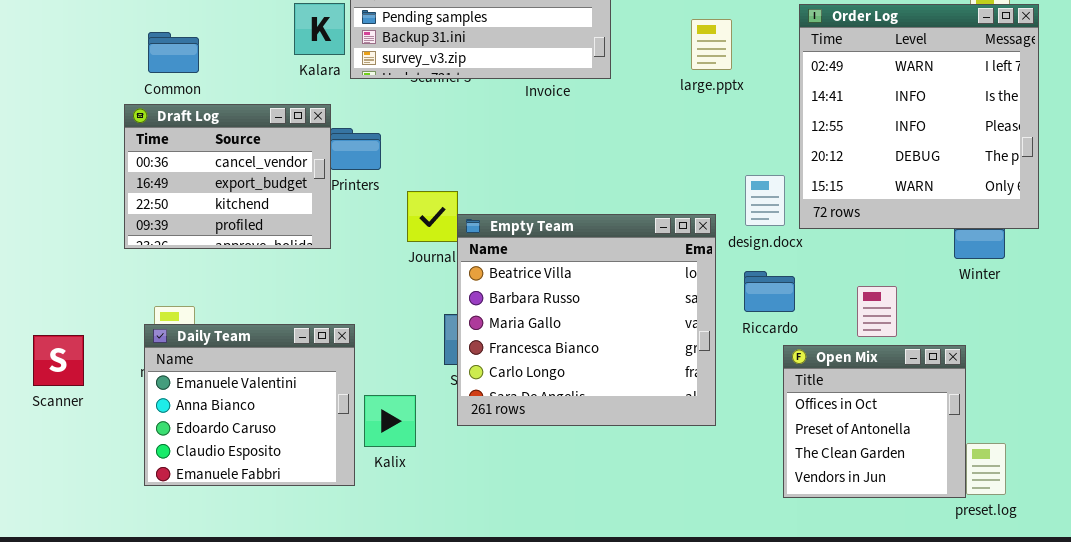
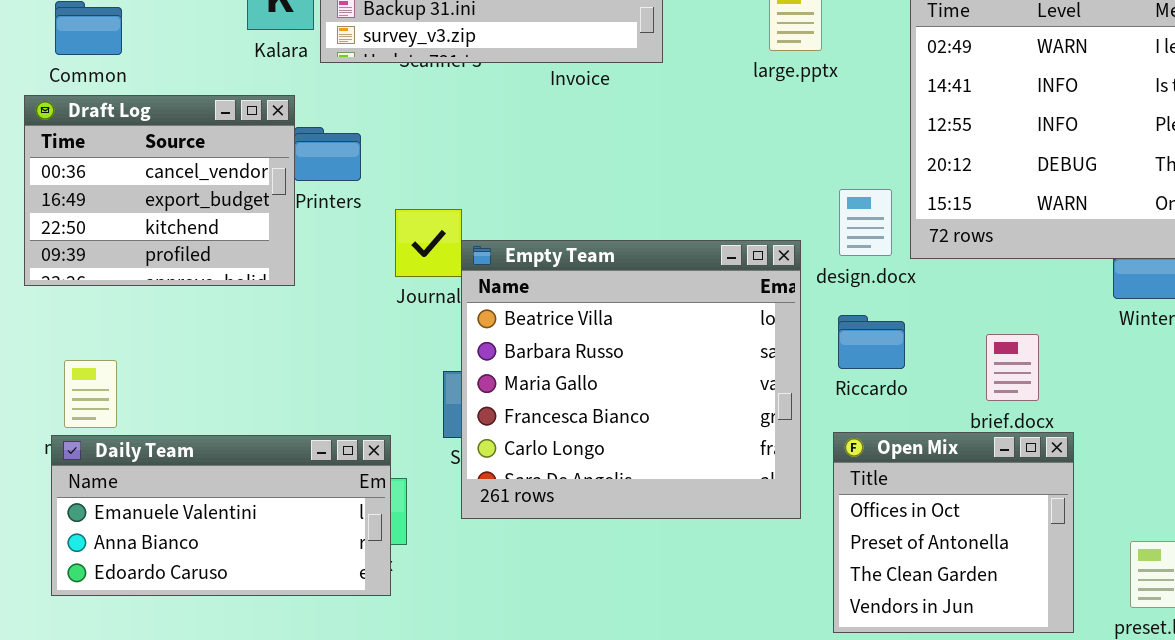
Daily Team: [144,324,355,486] -> [51,435,391,596], resized
Open Mix: [783,345,966,498] -> [833,432,1074,633], moved

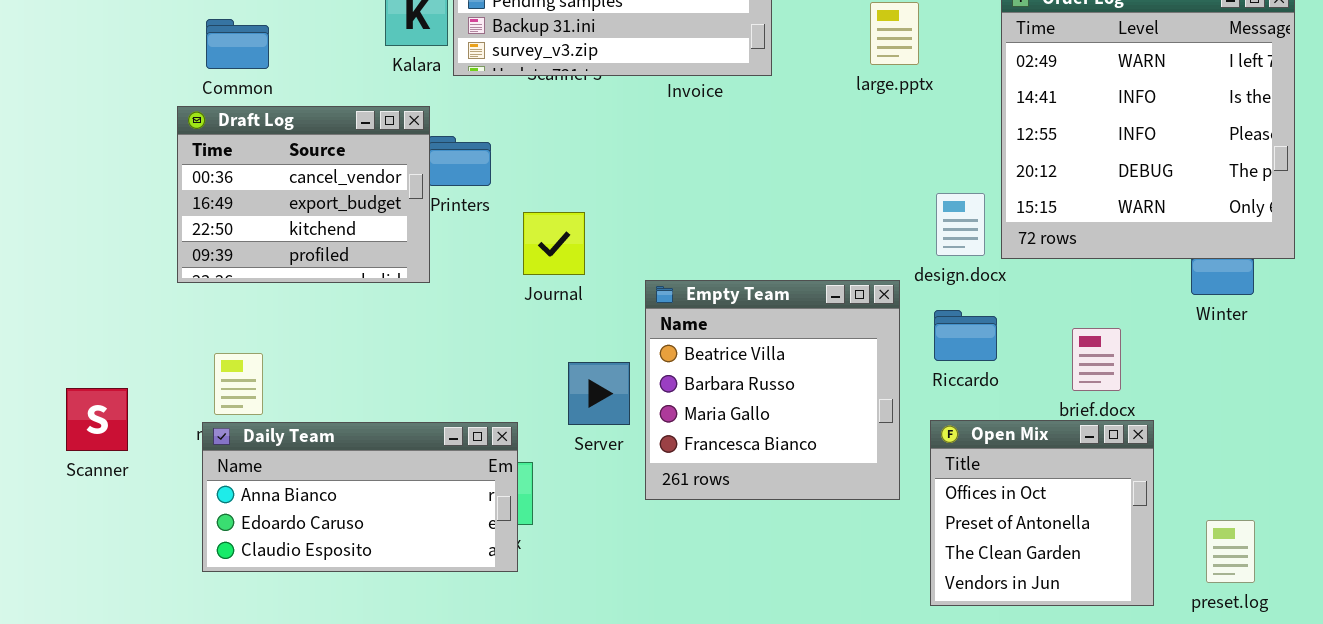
Empty Team: [461,240,801,519] -> [645,280,900,500], resized
Daily Team: [51,435,391,596] -> [202,422,518,572], scrolled down 1 row

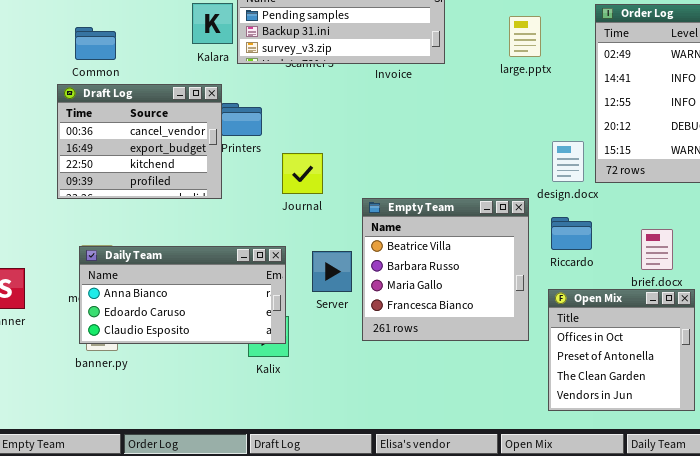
Daily Team: [202,422,518,572] -> [79,246,286,344], moved

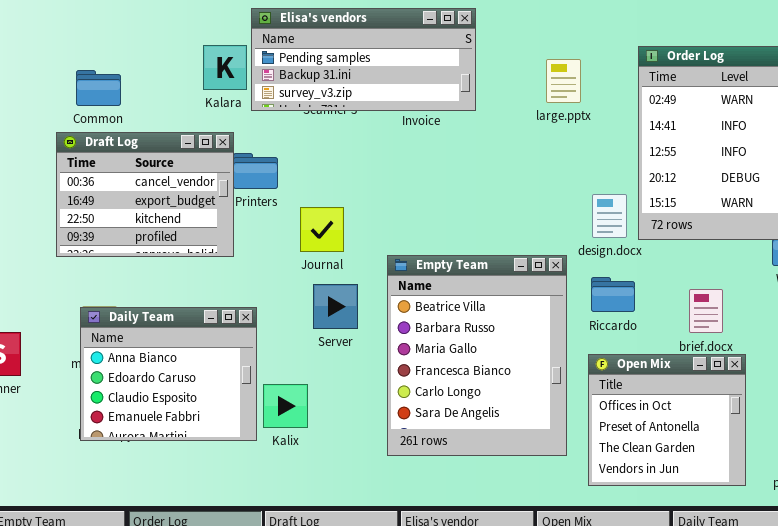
Empty Team: [362,198,529,341] -> [387,255,567,456], resized
Daily Team: [79,246,286,344] -> [80,307,257,441], resized
Server: [312,251,352,292] -> [313,284,358,329], moved

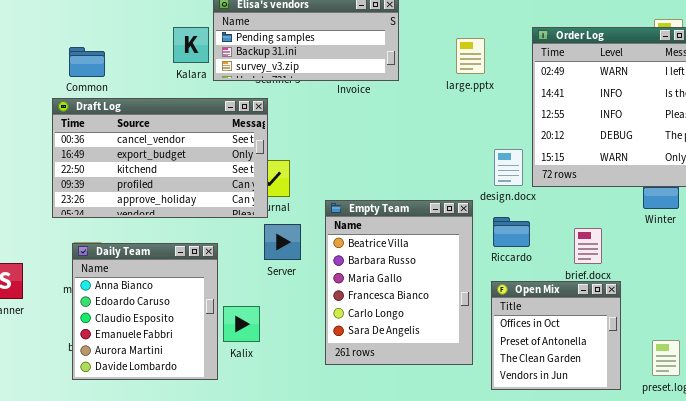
Draft Log: [56,132,234,257] -> [52,98,268,218], resized
Daily Team: [80,307,257,441] -> [72,243,218,380], resized

